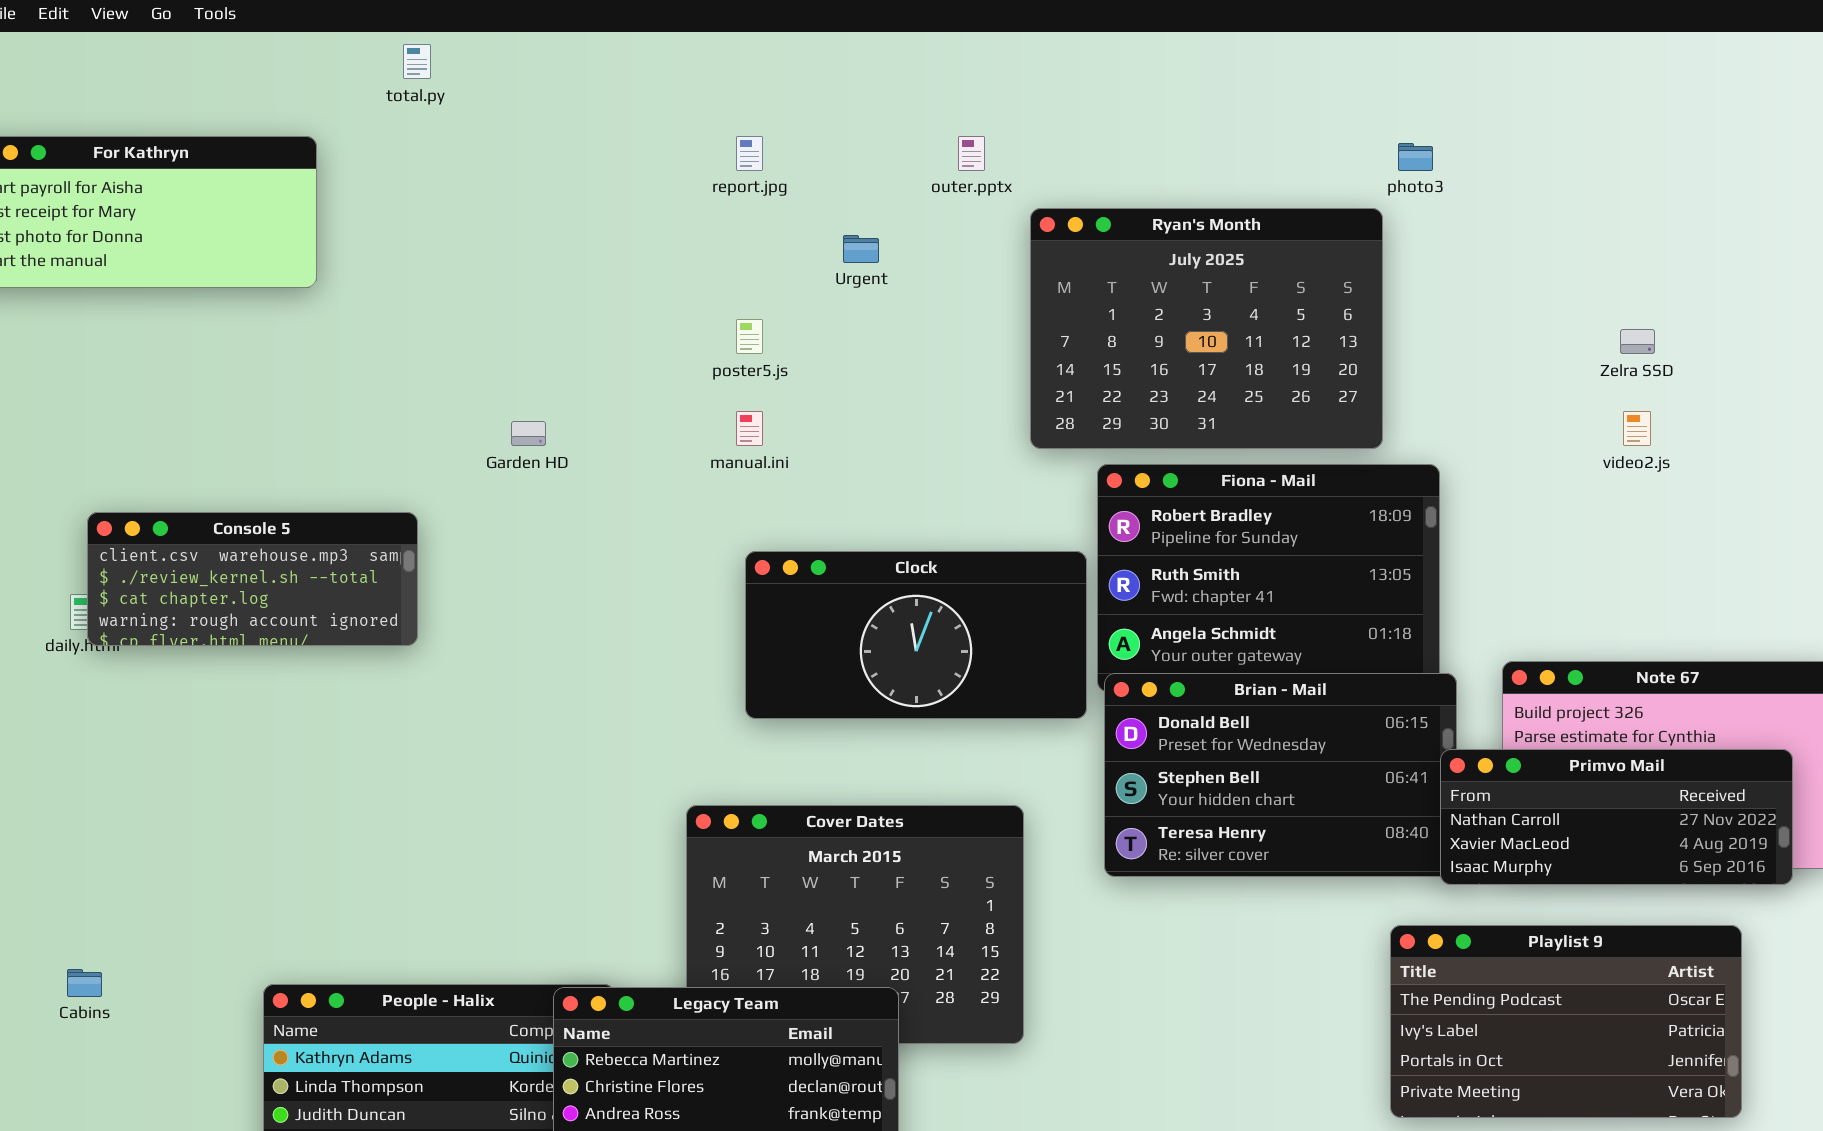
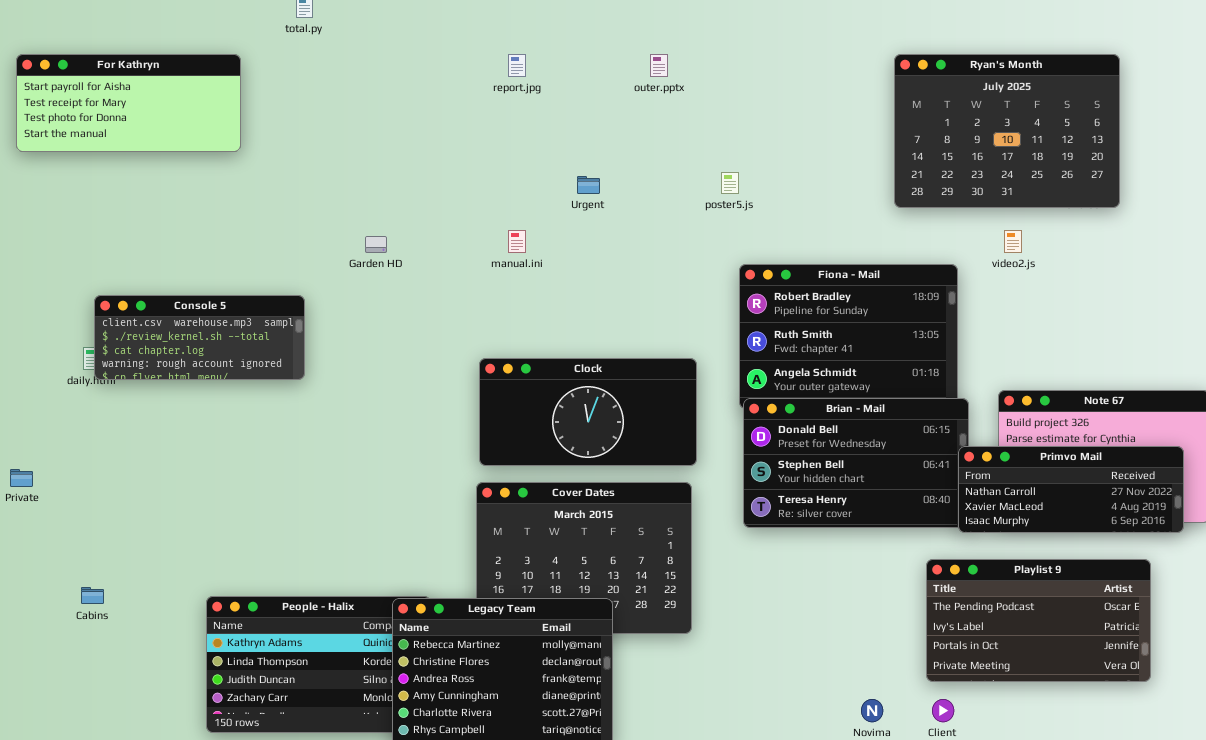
Ryan's Month: [1030,208,1383,449] -> [894,54,1120,208], moved
Urgent: [843,235,879,263] -> [577,176,600,194], moved
poster5.js: [736,319,763,354] -> [721,172,739,194], moved
video2.js: [1623,411,1651,446] -> [1004,230,1022,253], moved
Clock: [745,551,1087,719] -> [479,358,697,466], moved

